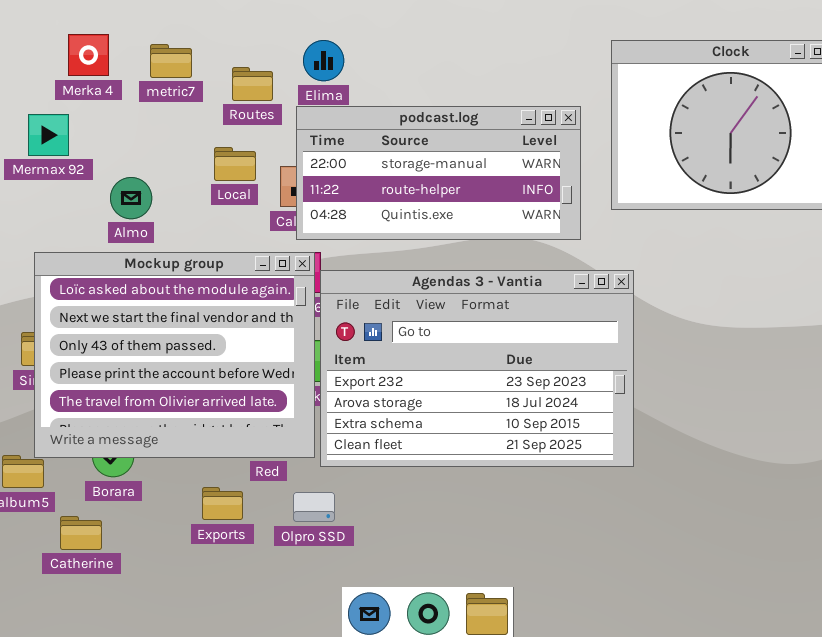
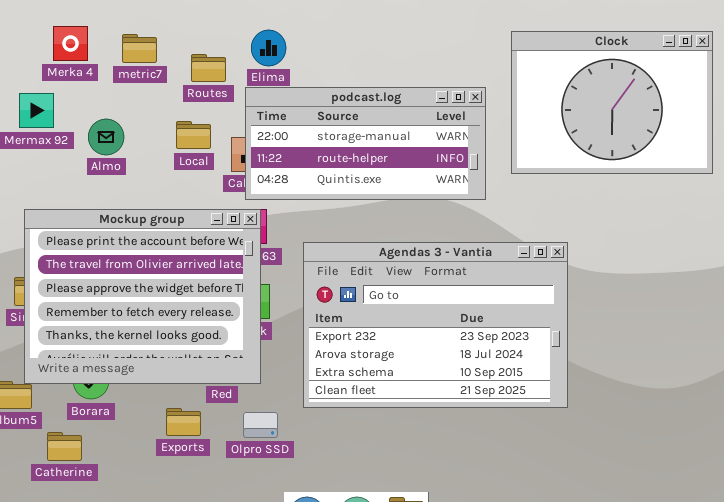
Almo: [110,177,152,219] -> [88,119,124,155], moved
Mockup group: [34,252,315,458] -> [24,209,261,384], scrolled down 3 rows
Agendas 3 - Vantia: [320,270,634,467] -> [303,242,568,408], moved

